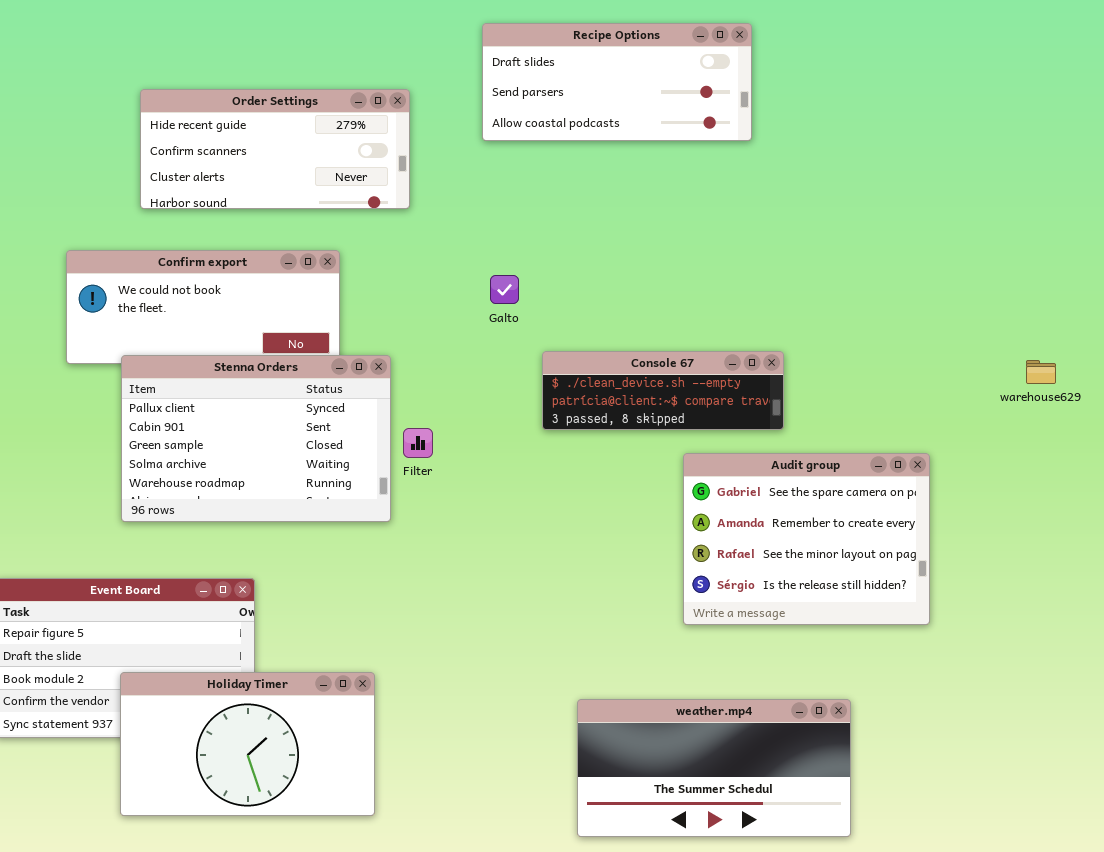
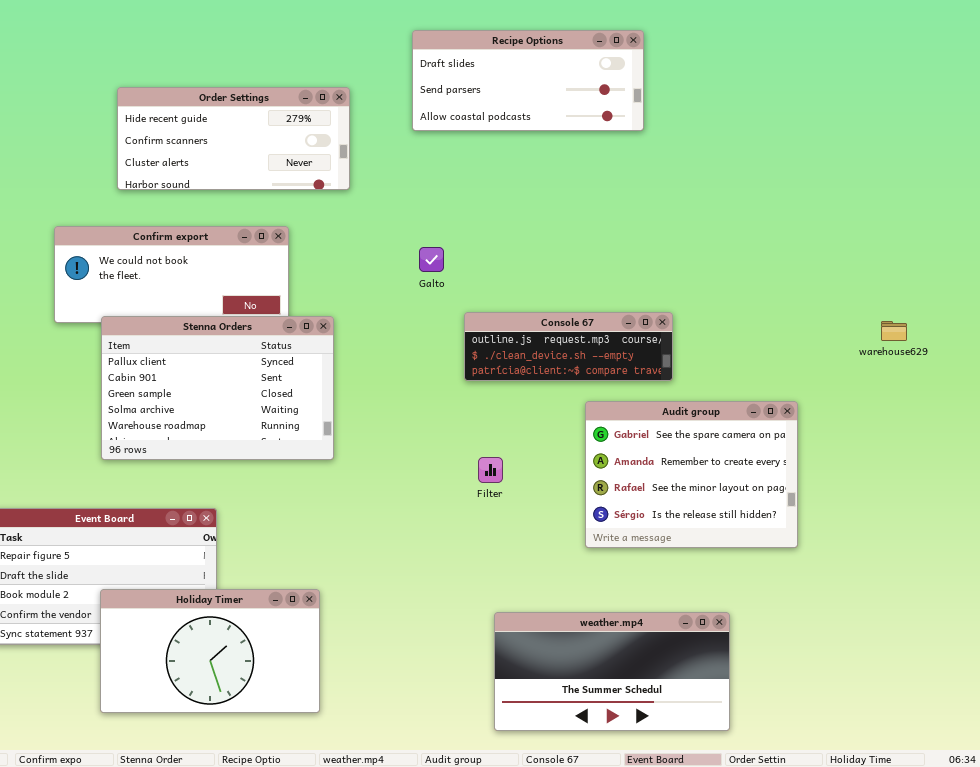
Console 67: [542,351,784,430] -> [464,312,673,381], scrolled up 1 row
Filter: [403,428,433,458] -> [478,457,503,483], moved

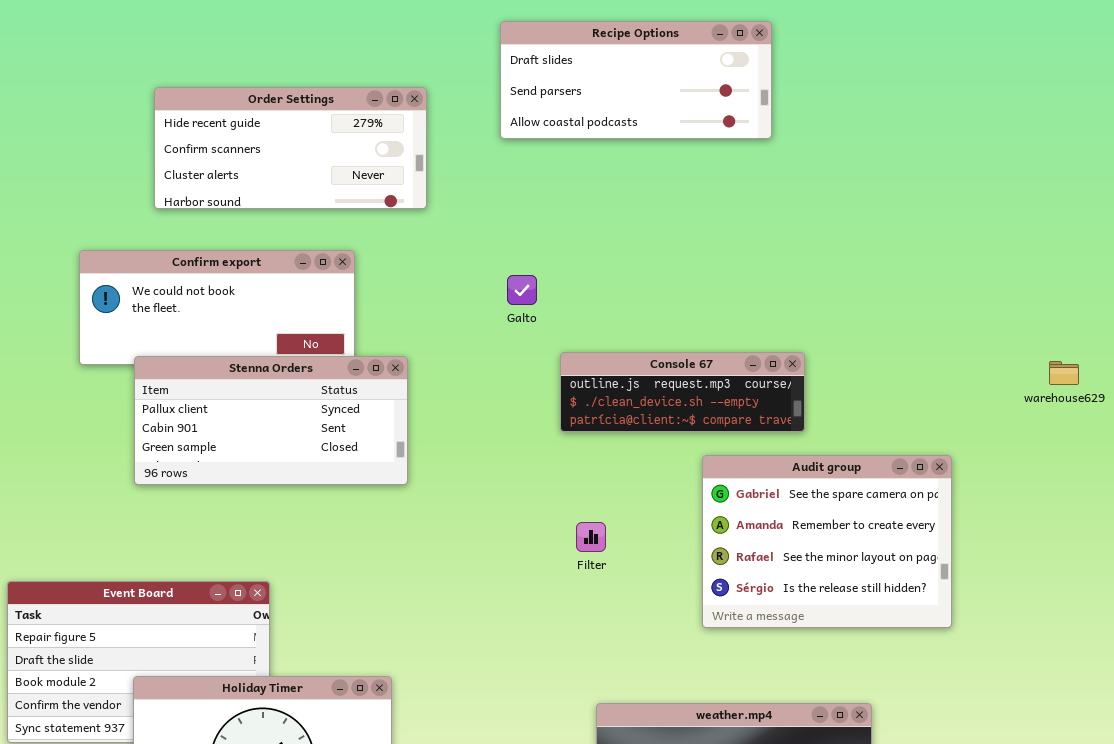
Stenna Orders: [101,316,334,460] -> [134,356,408,485], resized

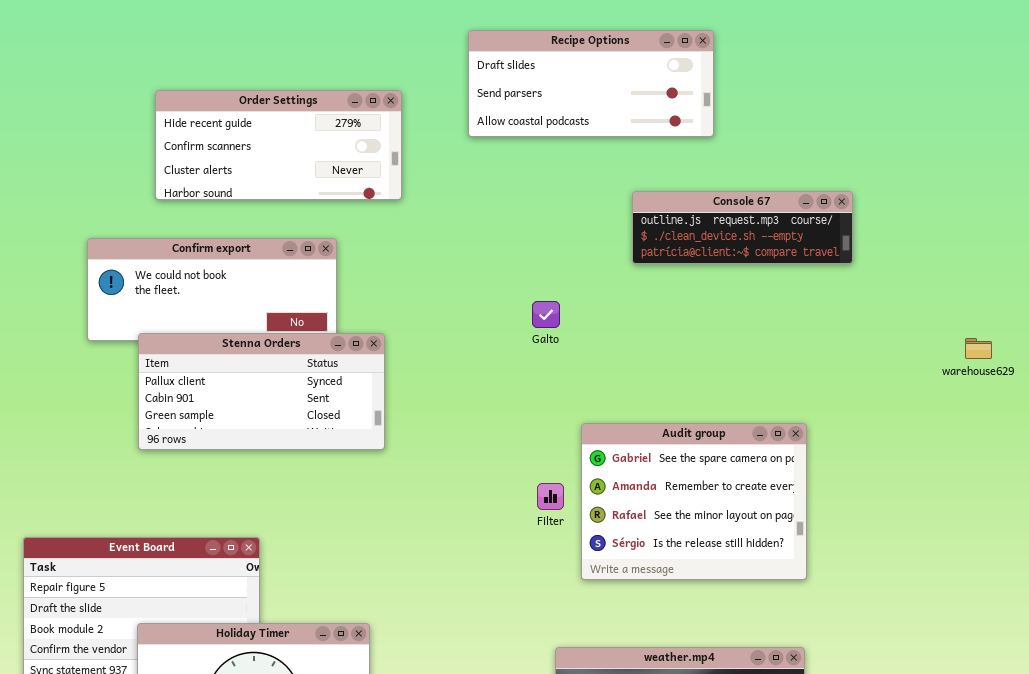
Galto: [507,275,537,305] -> [532,301,560,328], moved
Console 67: [560,352,805,432] -> [632,191,853,264], moved
Audit group: [702,455,952,628] -> [581,423,807,580], moved

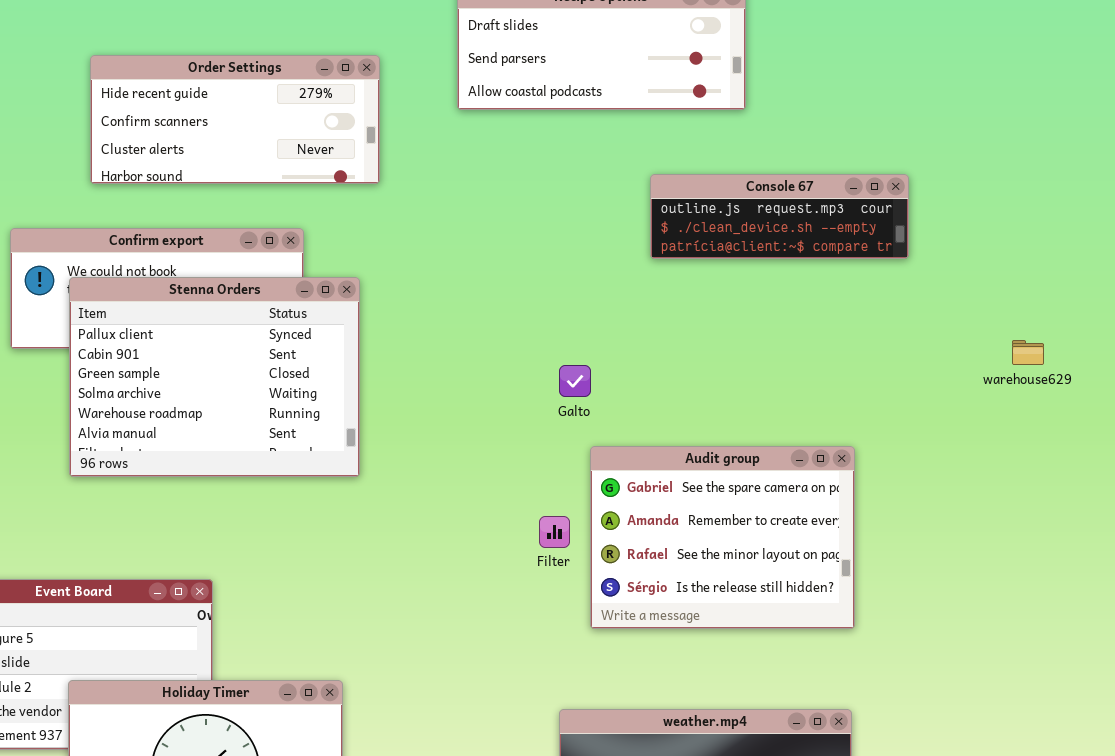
Galto: [532,301,560,328] -> [559,365,591,397], moved
Stenna Orders: [138,333,385,450] -> [69,277,360,477], resized
warehouse629: [965,338,992,359] -> [1012,340,1044,365], moved

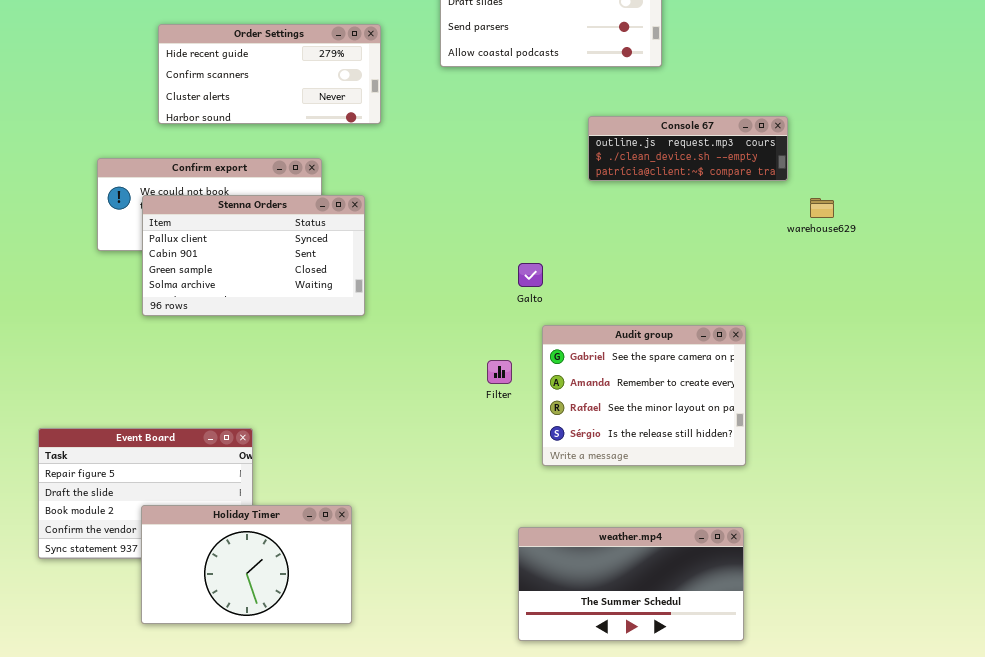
Stenna Orders: [69,277,360,477] -> [142,195,365,316], resized
warehouse629: [1012,340,1044,365] -> [810,198,834,218], moved
Filter: [539,516,570,548] -> [487,360,512,384], moved

